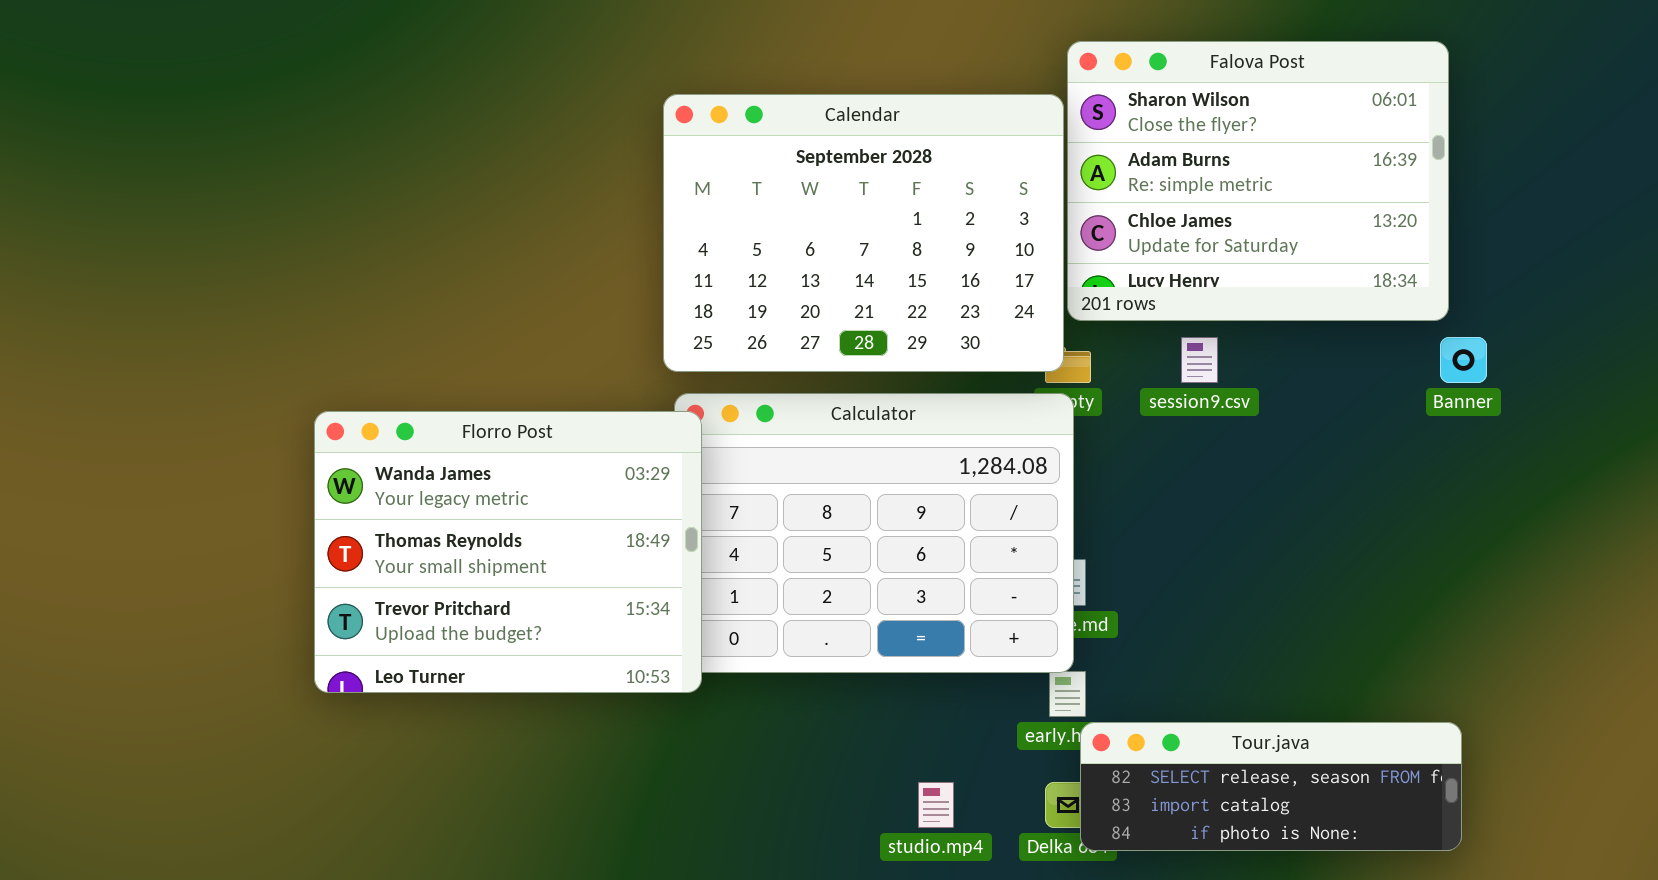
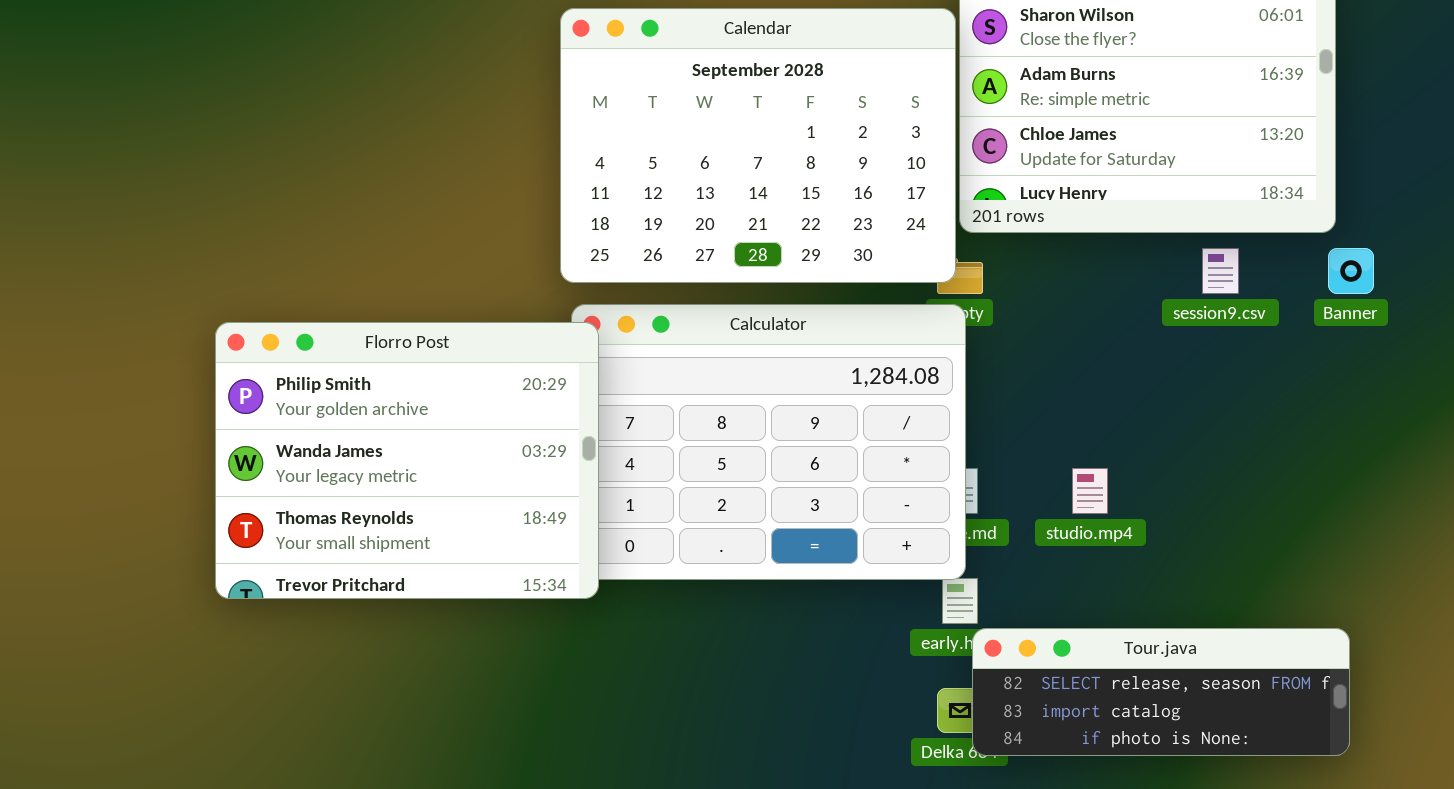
session9.csv: [1181,337,1218,383] -> [1202,248,1239,294], moved
Florro Post: [314,411,702,693] -> [215,322,599,599], scrolled up 1 row
studio.mp4: [918,782,954,828] -> [1072,468,1108,514], moved

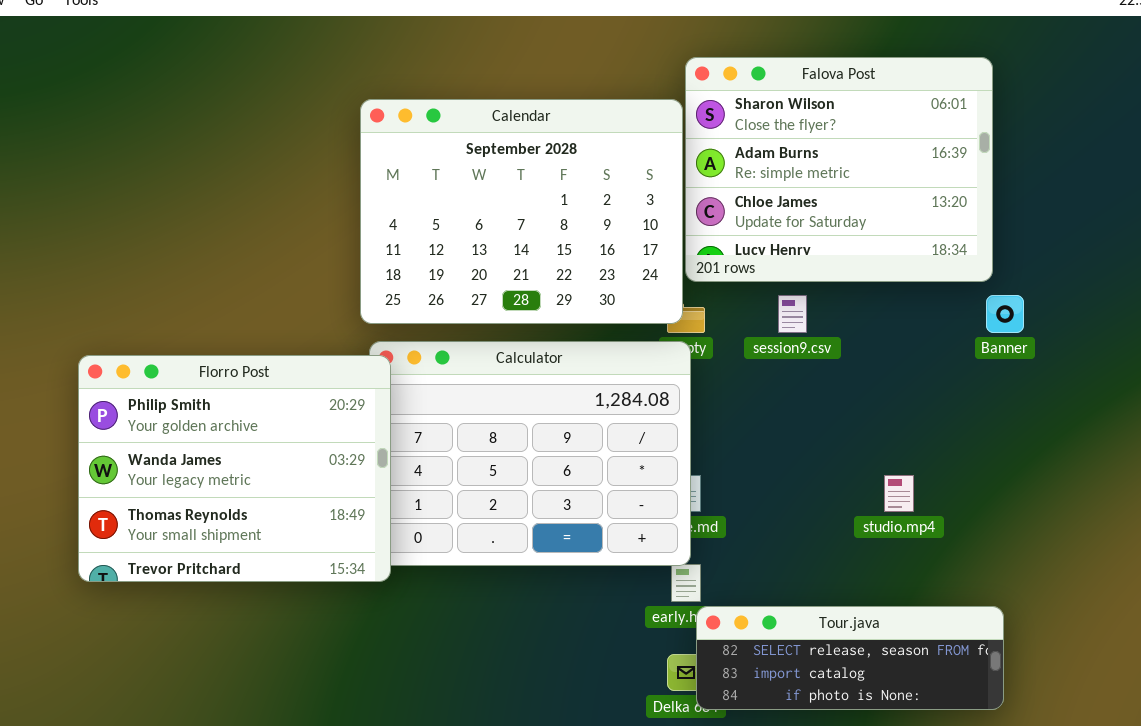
session9.csv: [1202,248,1239,294] -> [778,295,807,333], moved
studio.mp4: [1072,468,1108,514] -> [884,475,914,512], moved

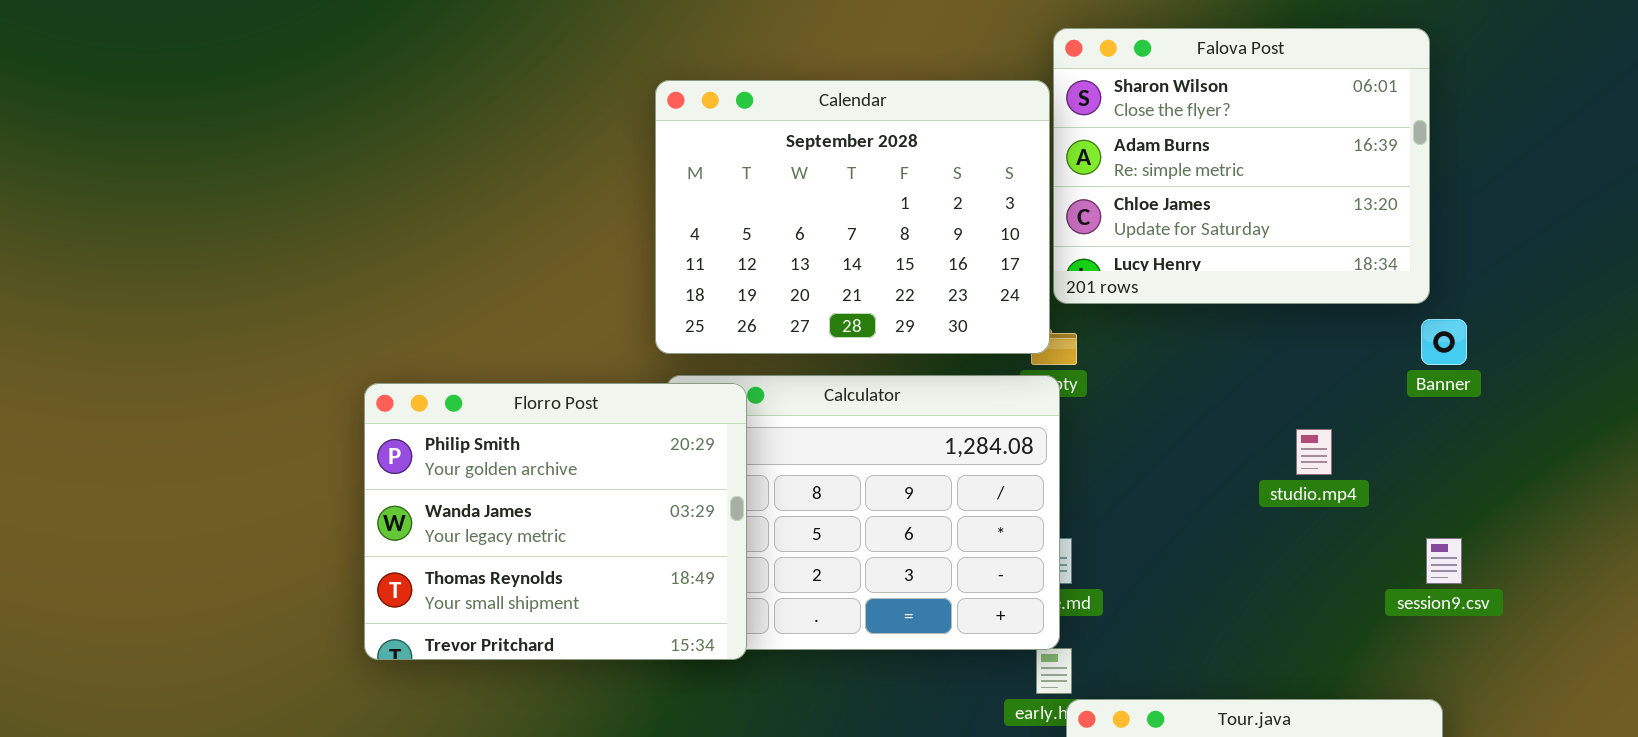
session9.csv: [778,295,807,333] -> [1426,538,1462,584], moved
Florro Post: [78,355,391,582] -> [364,383,747,660], moved
studio.mp4: [884,475,914,512] -> [1296,429,1332,475], moved

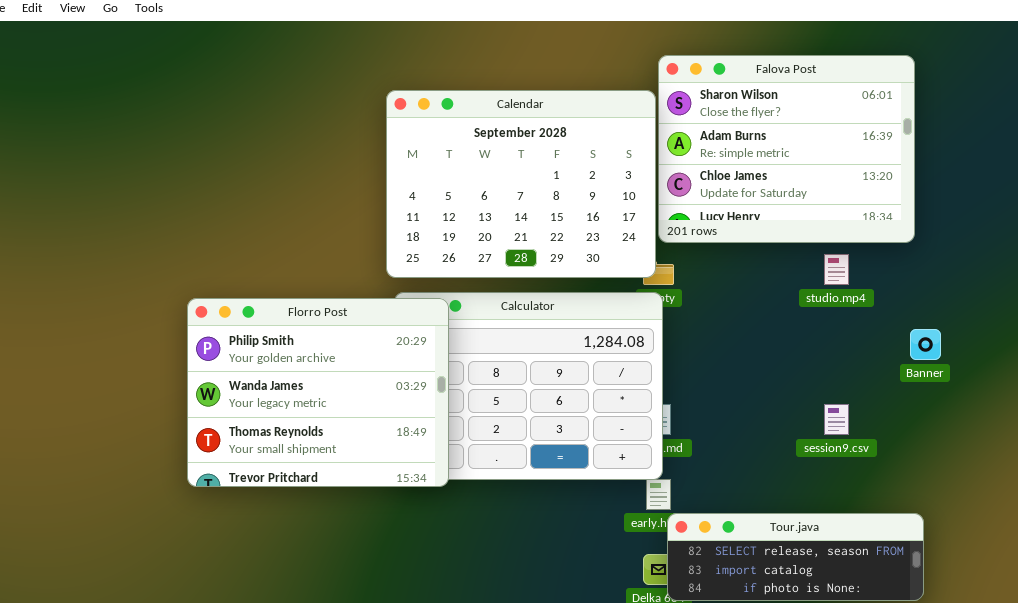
Banner: [1421,319,1467,365] -> [910,329,941,360], moved
studio.mp4: [1296,429,1332,475] -> [824,254,849,285], moved
session9.csv: [1426,538,1462,584] -> [824,404,849,435], moved

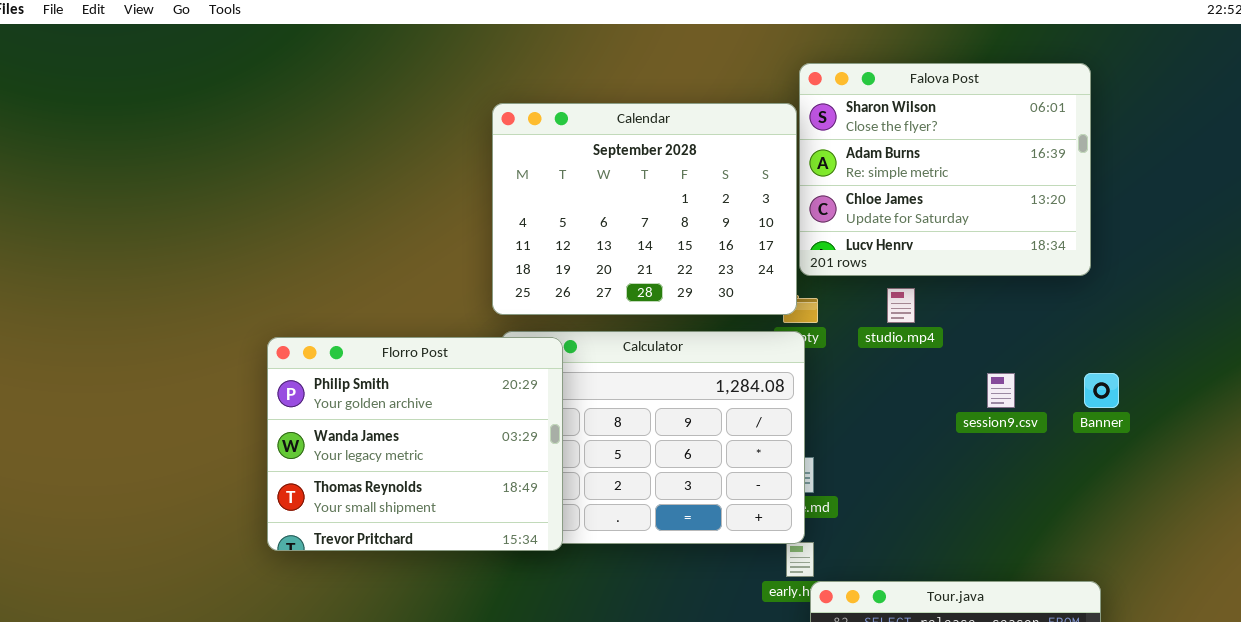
studio.mp4: [824,254,849,285] -> [887,288,915,323], moved
session9.csv: [824,404,849,435] -> [987,373,1015,408], moved

